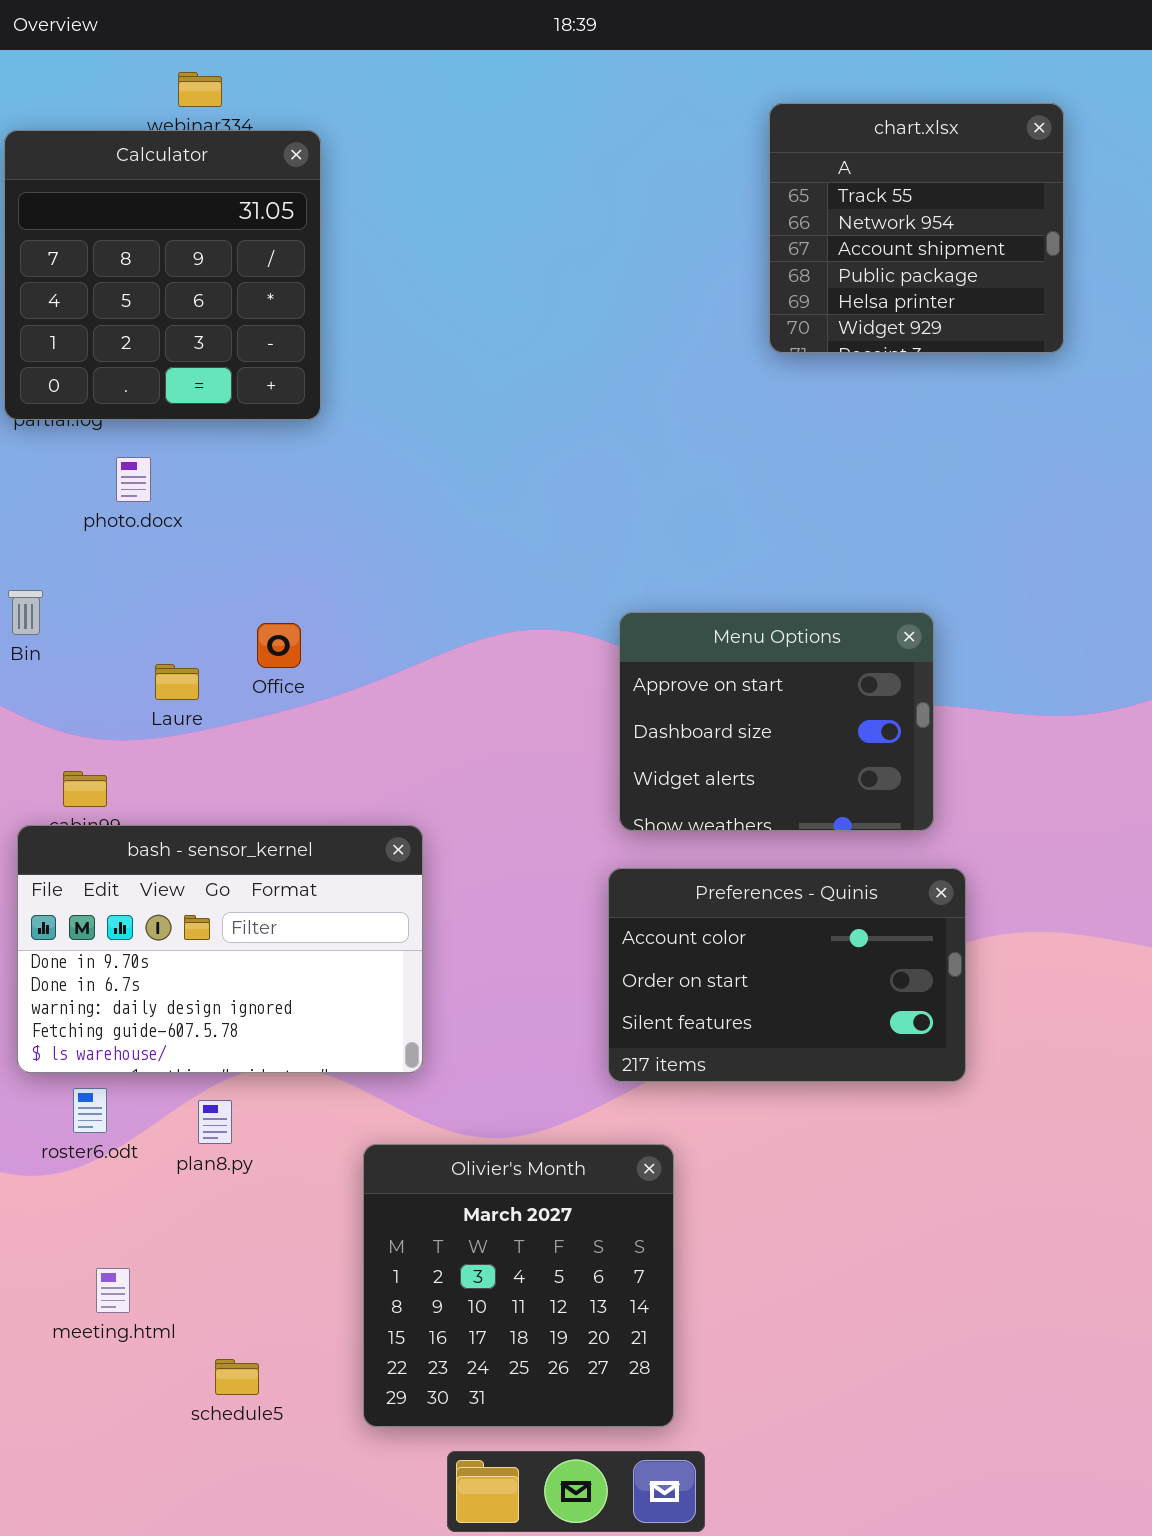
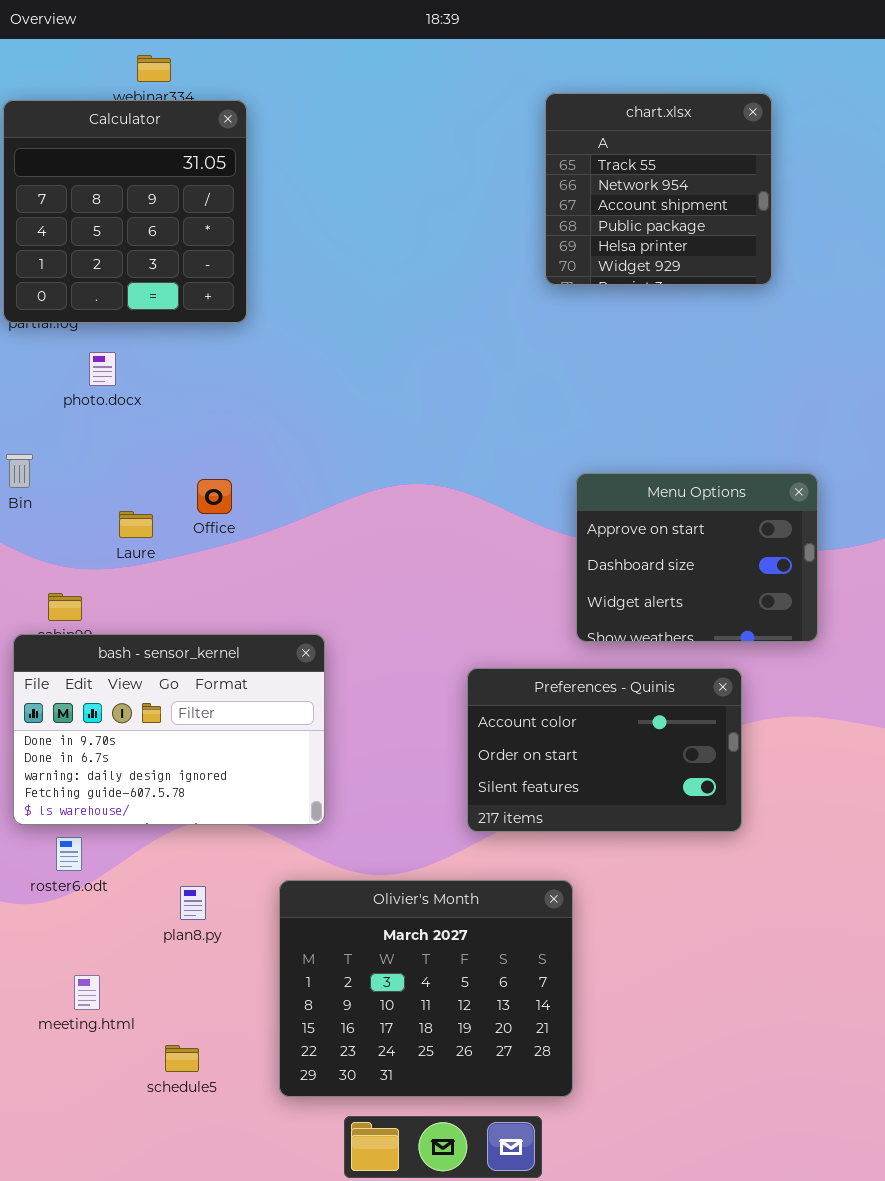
chart.xlsx: [769,103,1064,353] -> [545,93,772,285], moved
Menu Options: [619,612,934,831] -> [576,473,818,642], moved
plan8.py: [198,1100,232,1144] -> [180,886,206,920], moved
Olivier's Month: [363,1144,674,1427] -> [279,880,573,1097], resized

